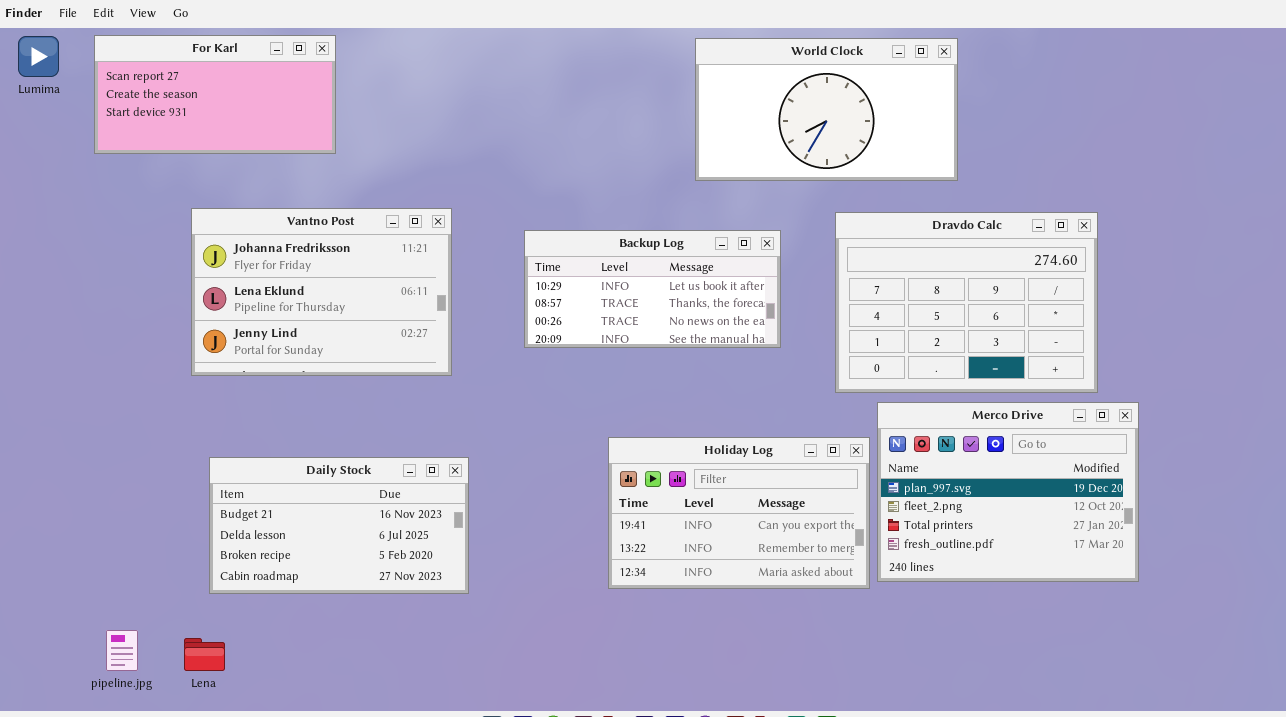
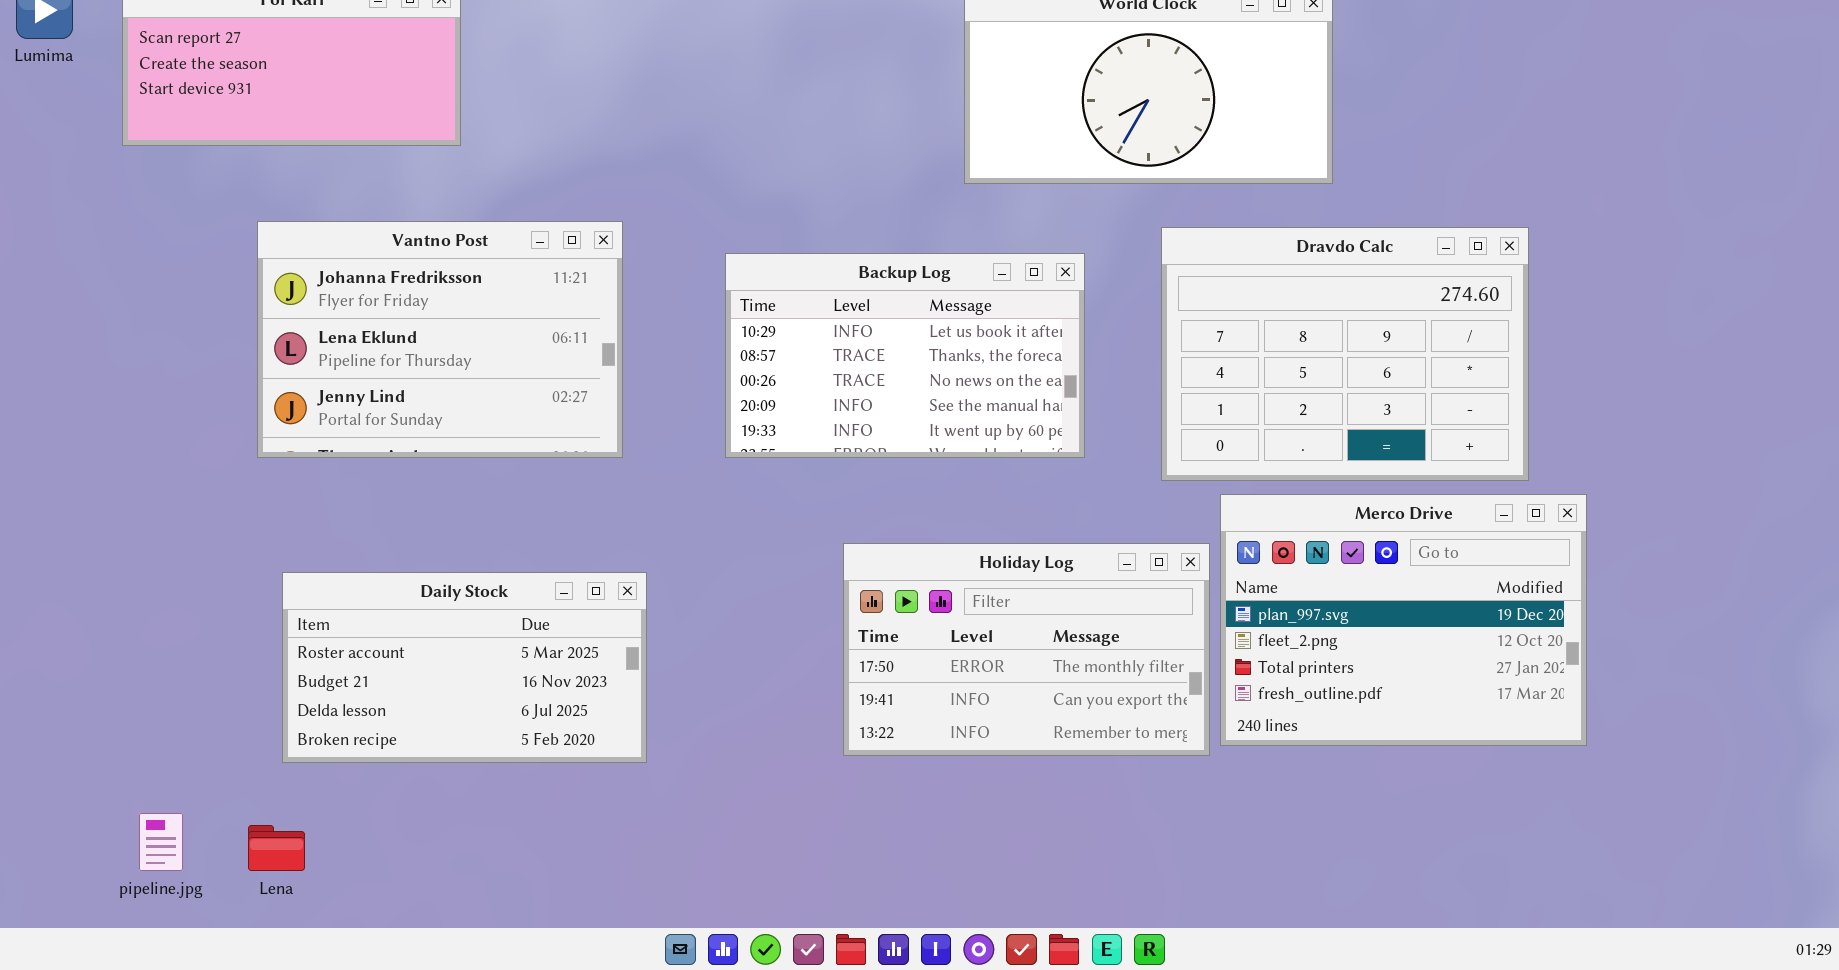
Backup Log: [524,230,781,348] -> [725,253,1085,458], resized
Holiday Log: [608,437,870,589] -> [843,543,1210,756], scrolled up 1 row
Daily Stock: [209,457,469,594] -> [282,572,647,763], scrolled up 1 row

